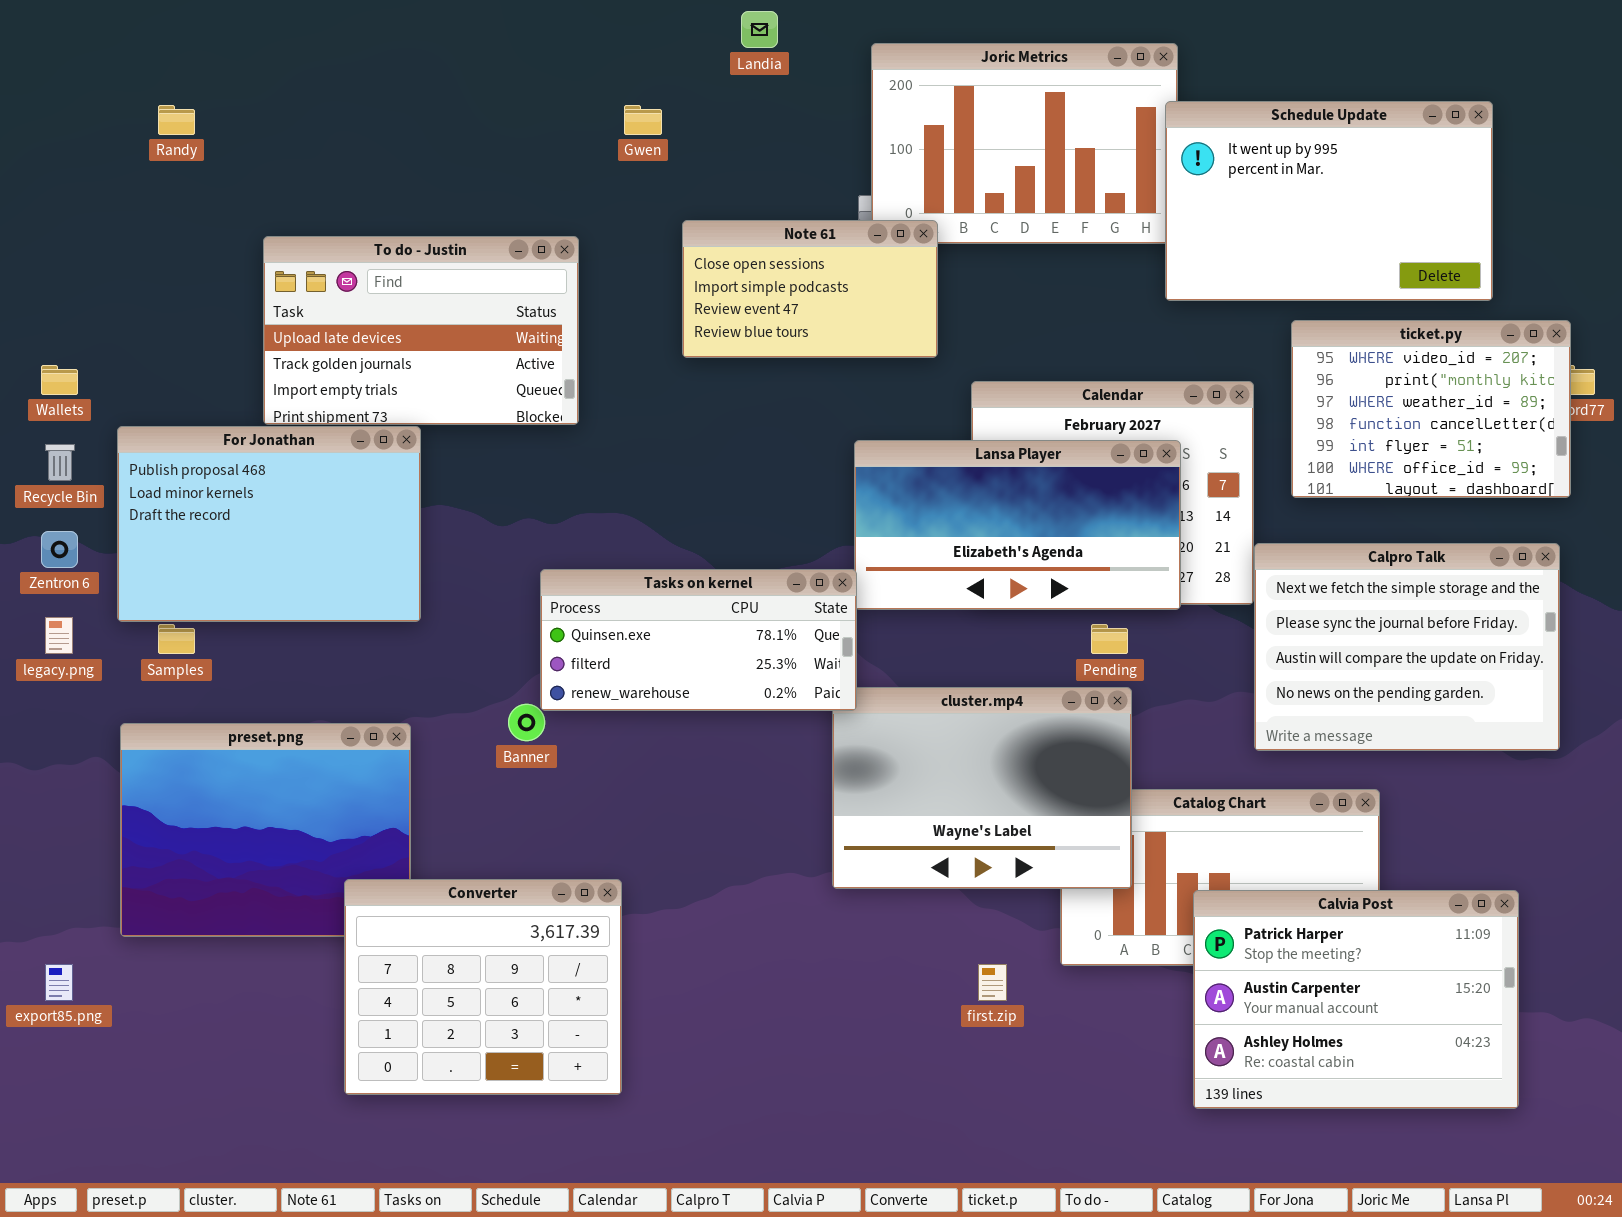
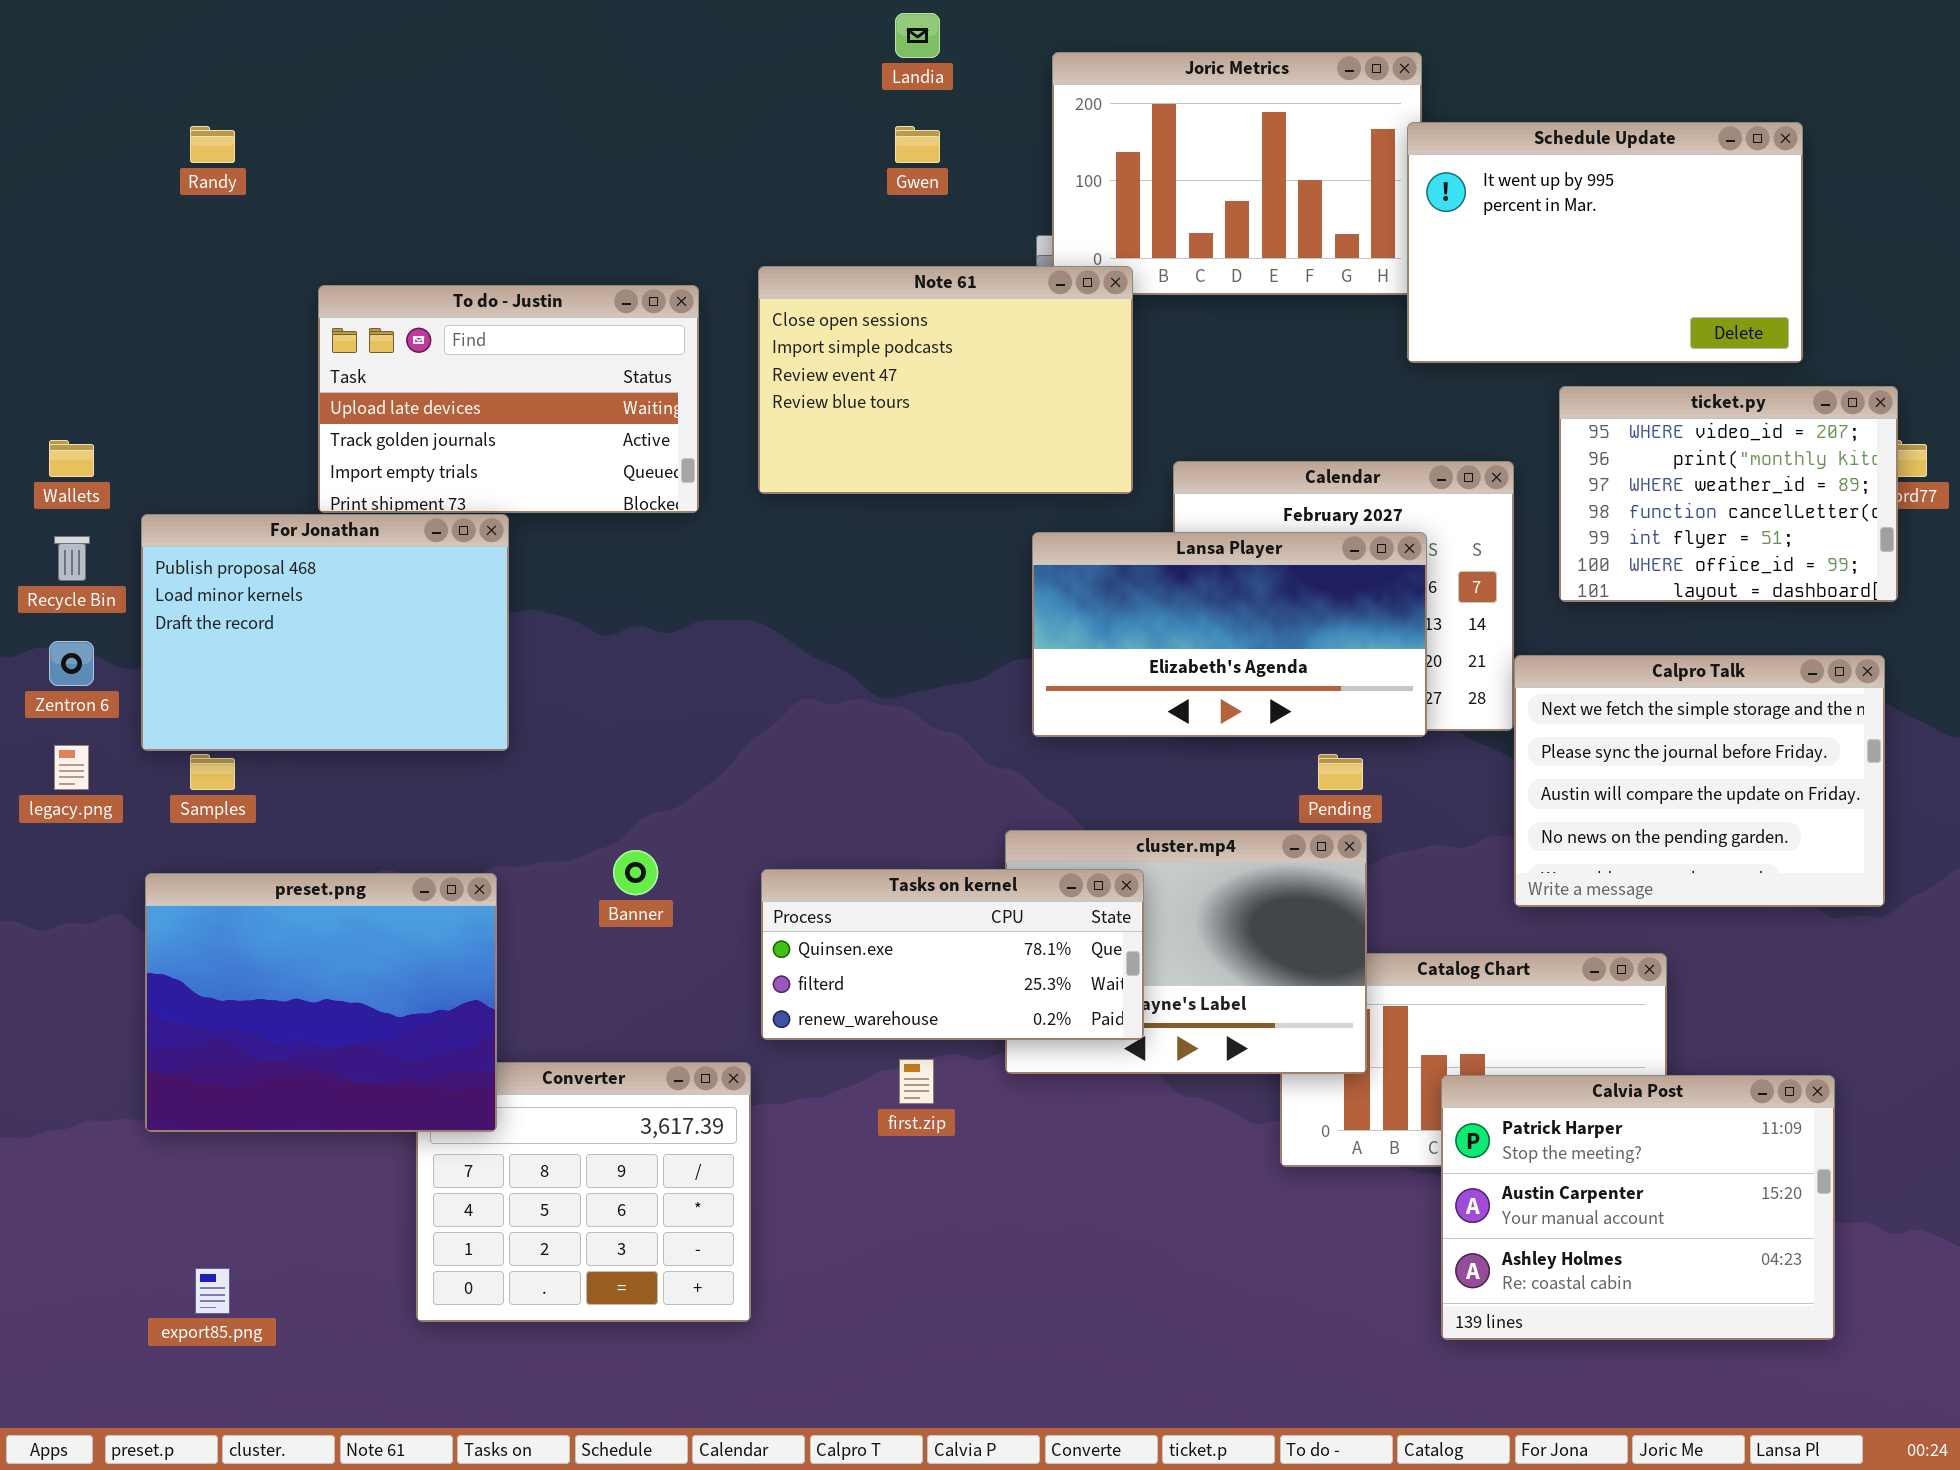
Gwen: [624,105,662,135] -> [895,126,940,163], moved
Note 61: [682,220,938,358] -> [758,266,1133,494], resized
Tasks on kernel: [540,569,857,711] -> [761,869,1144,1040], moved
preset.png: [120,723,411,937] -> [145,873,497,1132], raised
export85.png: [45,964,73,1001] -> [195,1268,230,1314], moved
first.zip: [978,964,1007,1001] -> [899,1059,934,1104], moved

